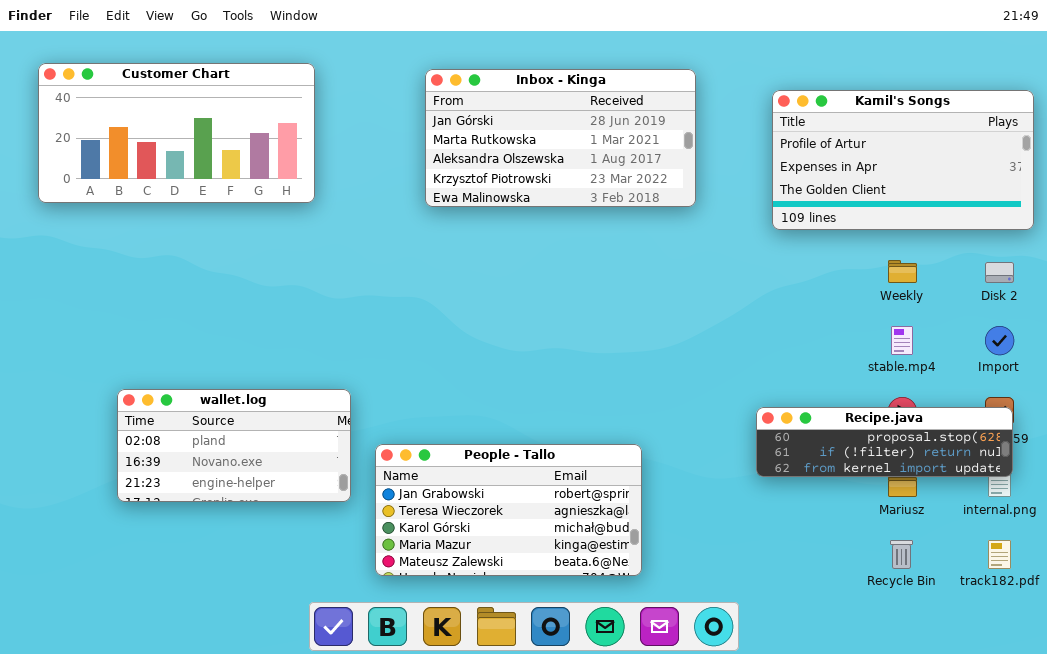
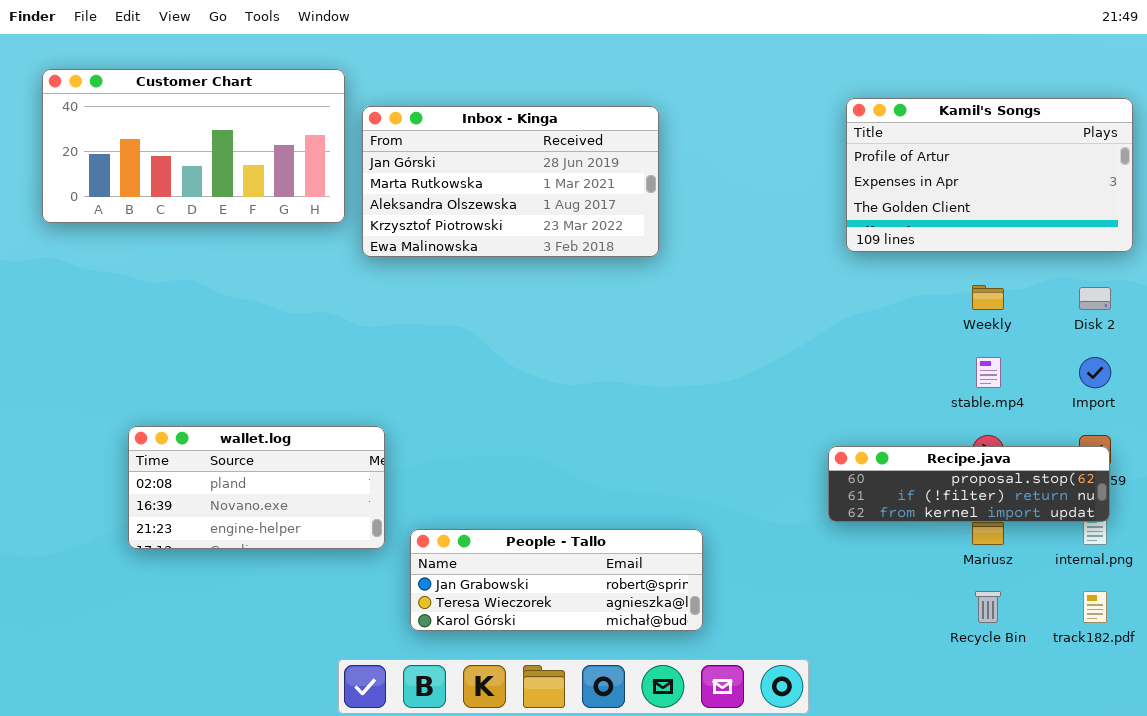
Inbox - Kinga: [425,69,696,207] -> [362,106,659,257], moved
People - Tallo: [375,444,642,576] -> [410,529,703,631], resized

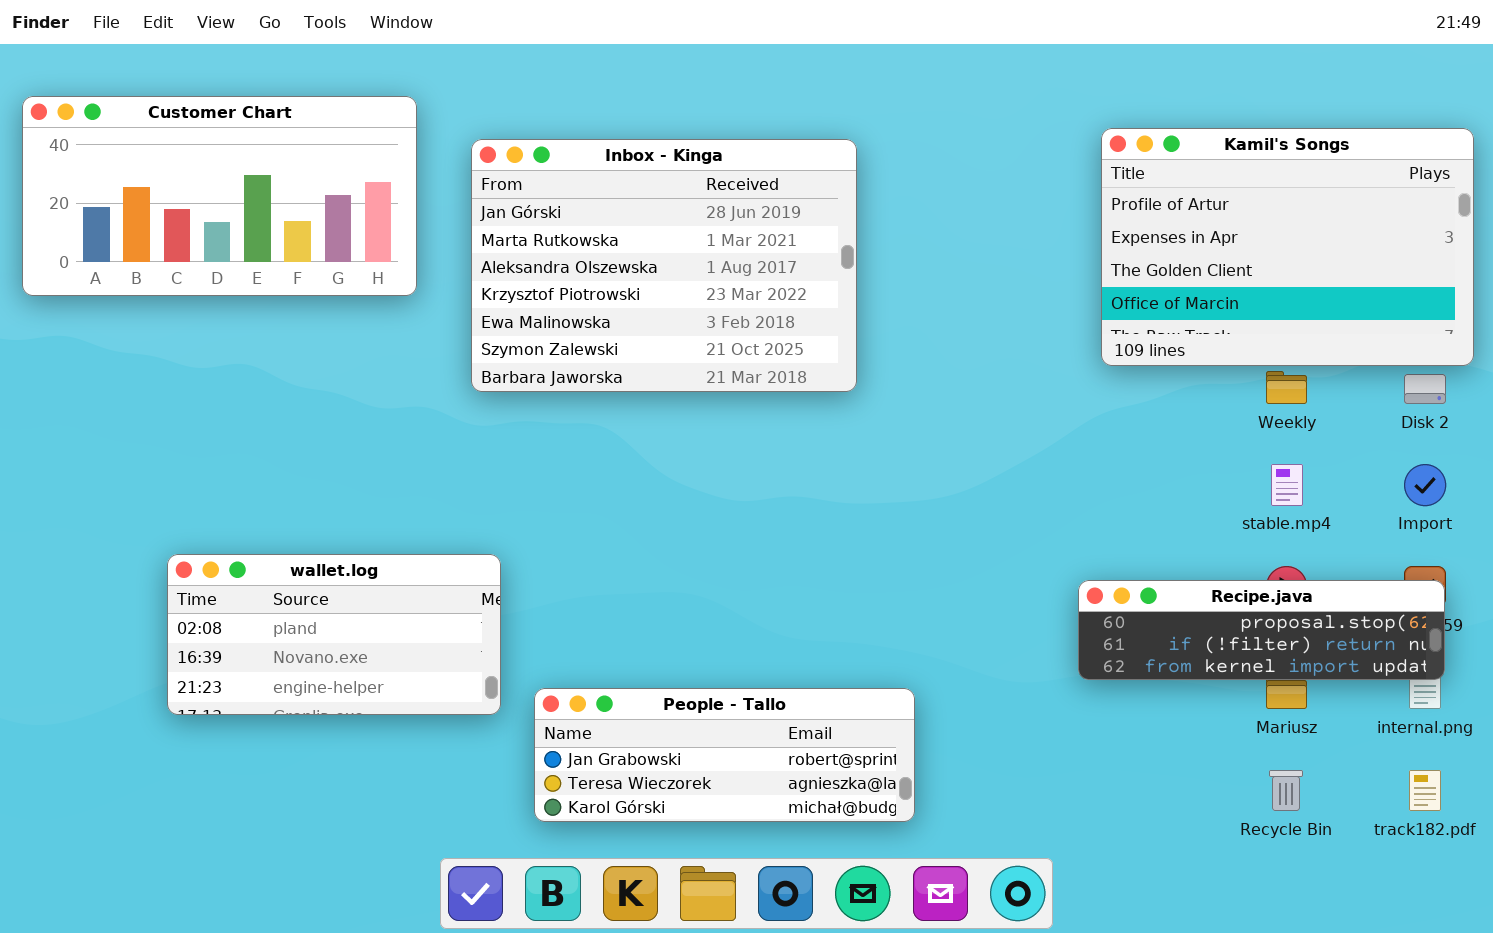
Customer Chart: [42,69,345,223] -> [22,96,417,296], moved
Kamil's Songs: [846,98,1133,252] -> [1101,128,1474,366], resized
Inbox - Kinga: [362,106,659,257] -> [471,139,857,392], resized

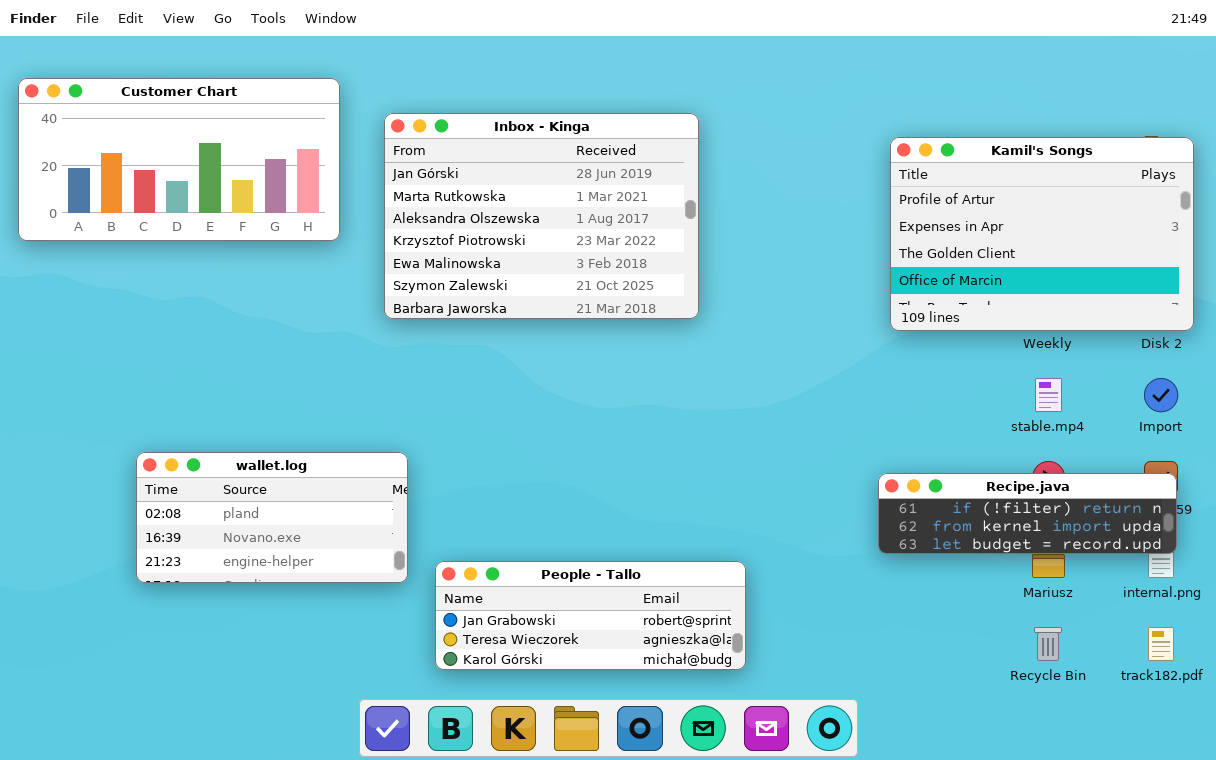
Kamil's Songs: [1101,128,1474,366] -> [890,137,1194,331], moved
Recipe.java: [1078,580,1445,680] -> [878,473,1177,554], scrolled down 1 row

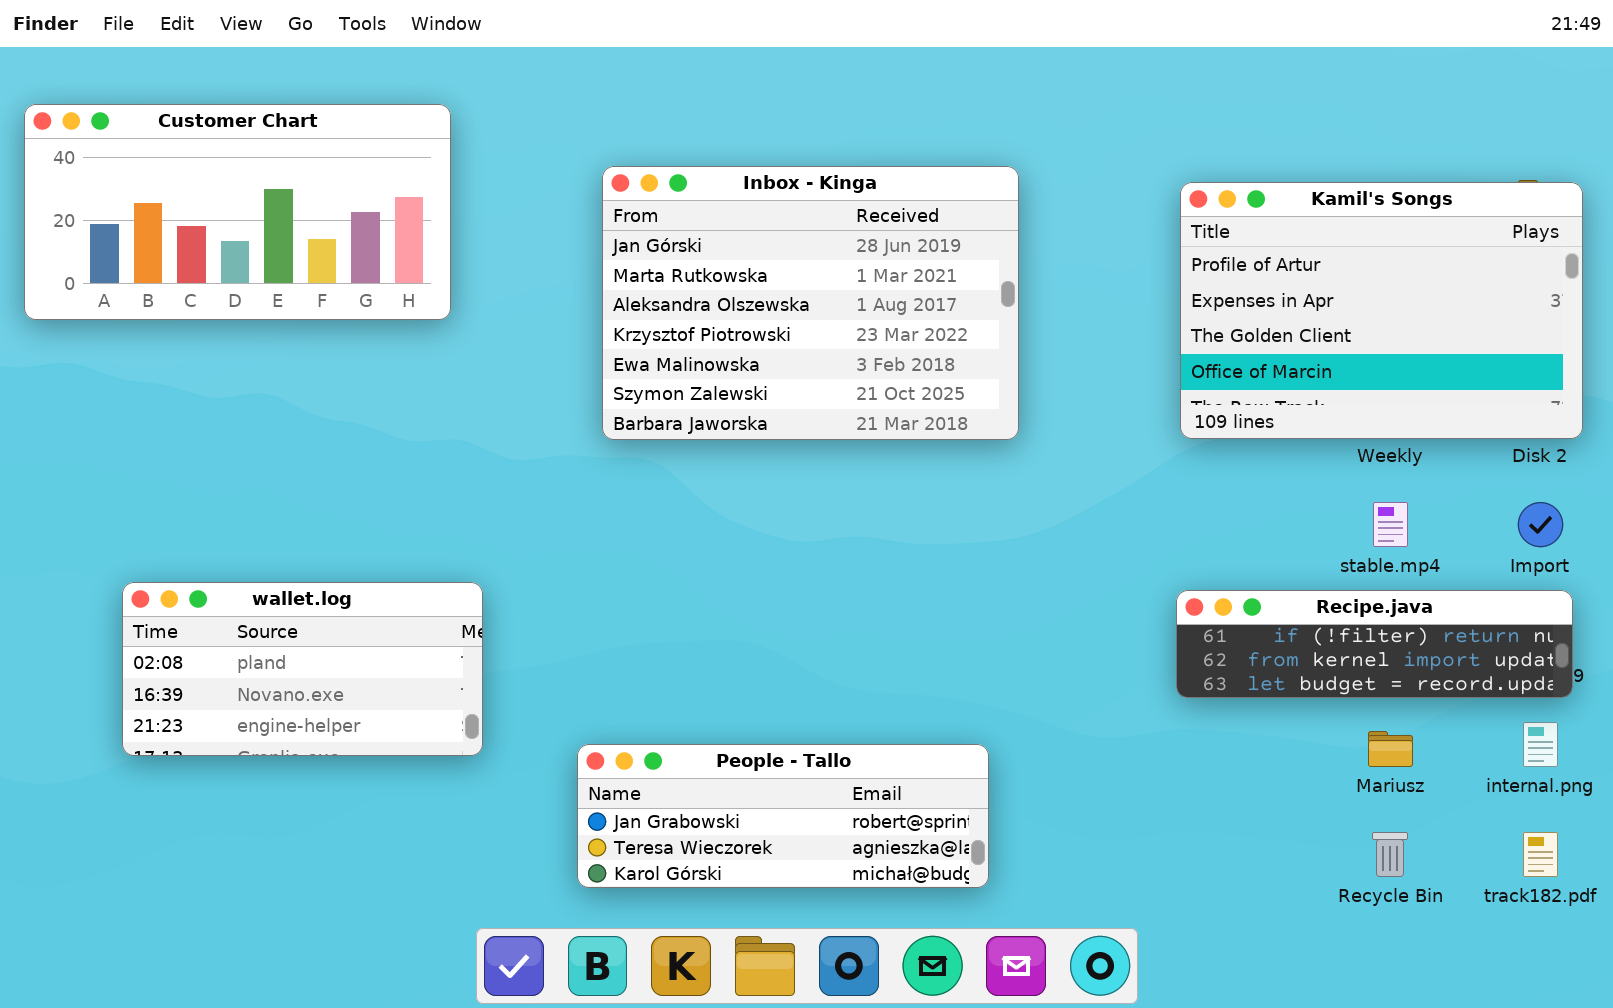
Inbox - Kinga: [384,113,699,319] -> [602,166,1019,440], moved
wallet.log: [136,452,408,583] -> [122,582,483,756], moved
Recipe.java: [878,473,1177,554] -> [1176,590,1573,698], moved

